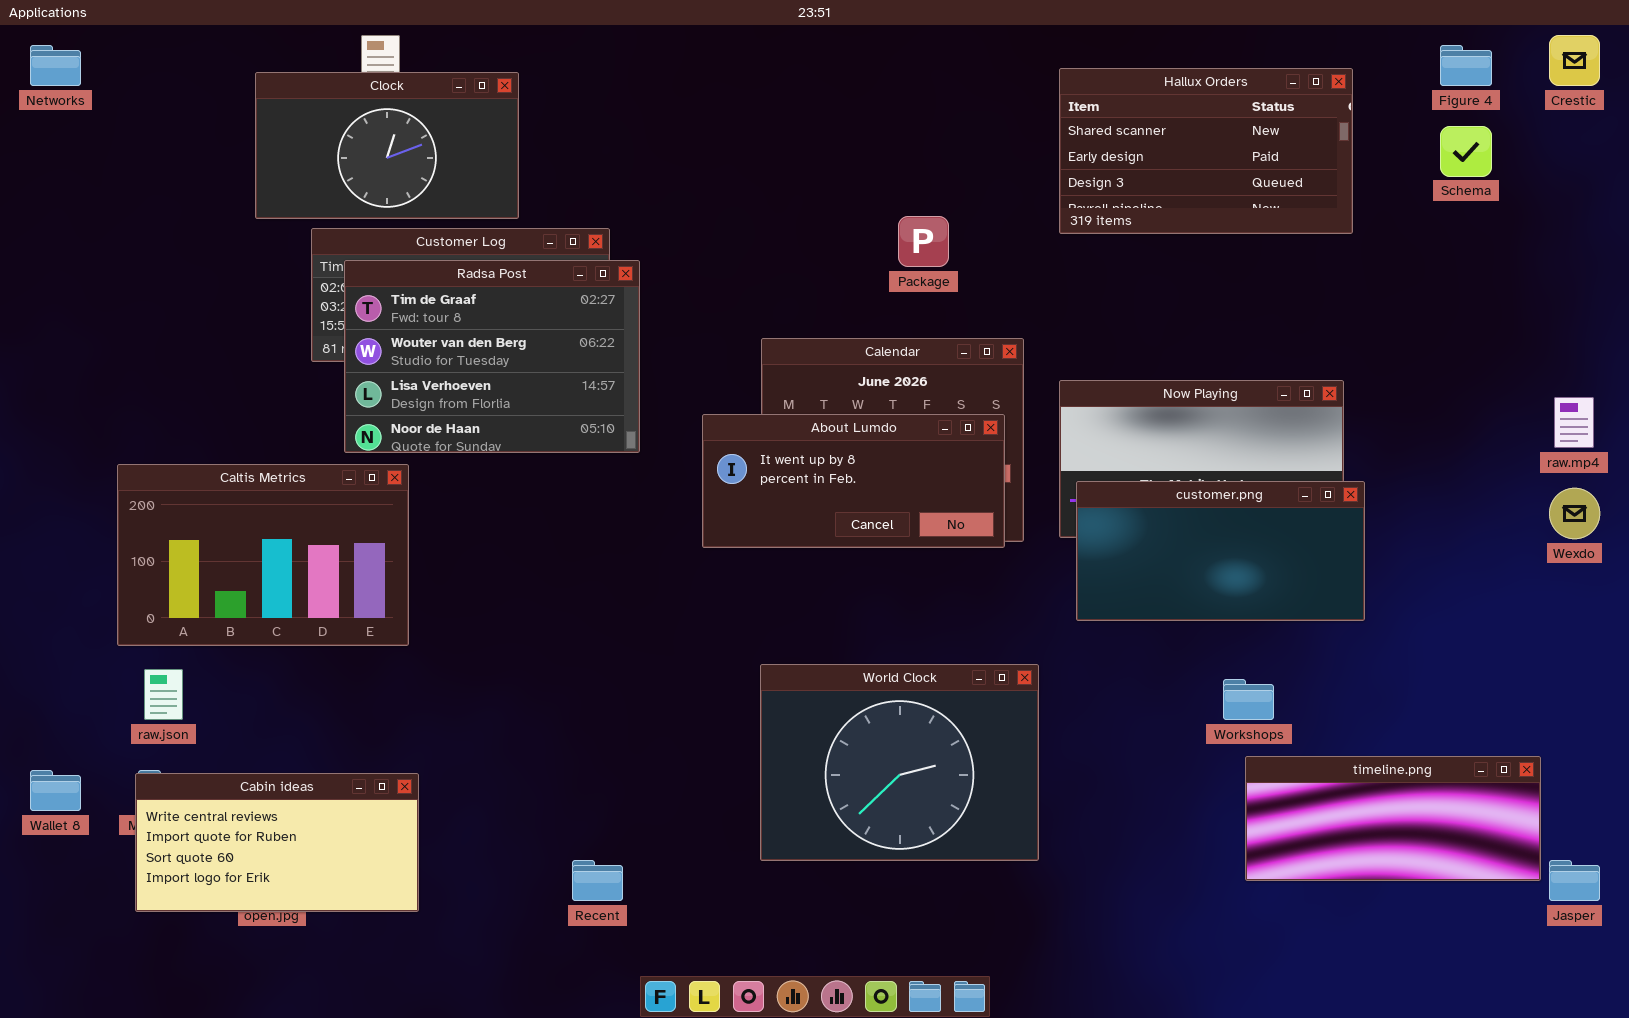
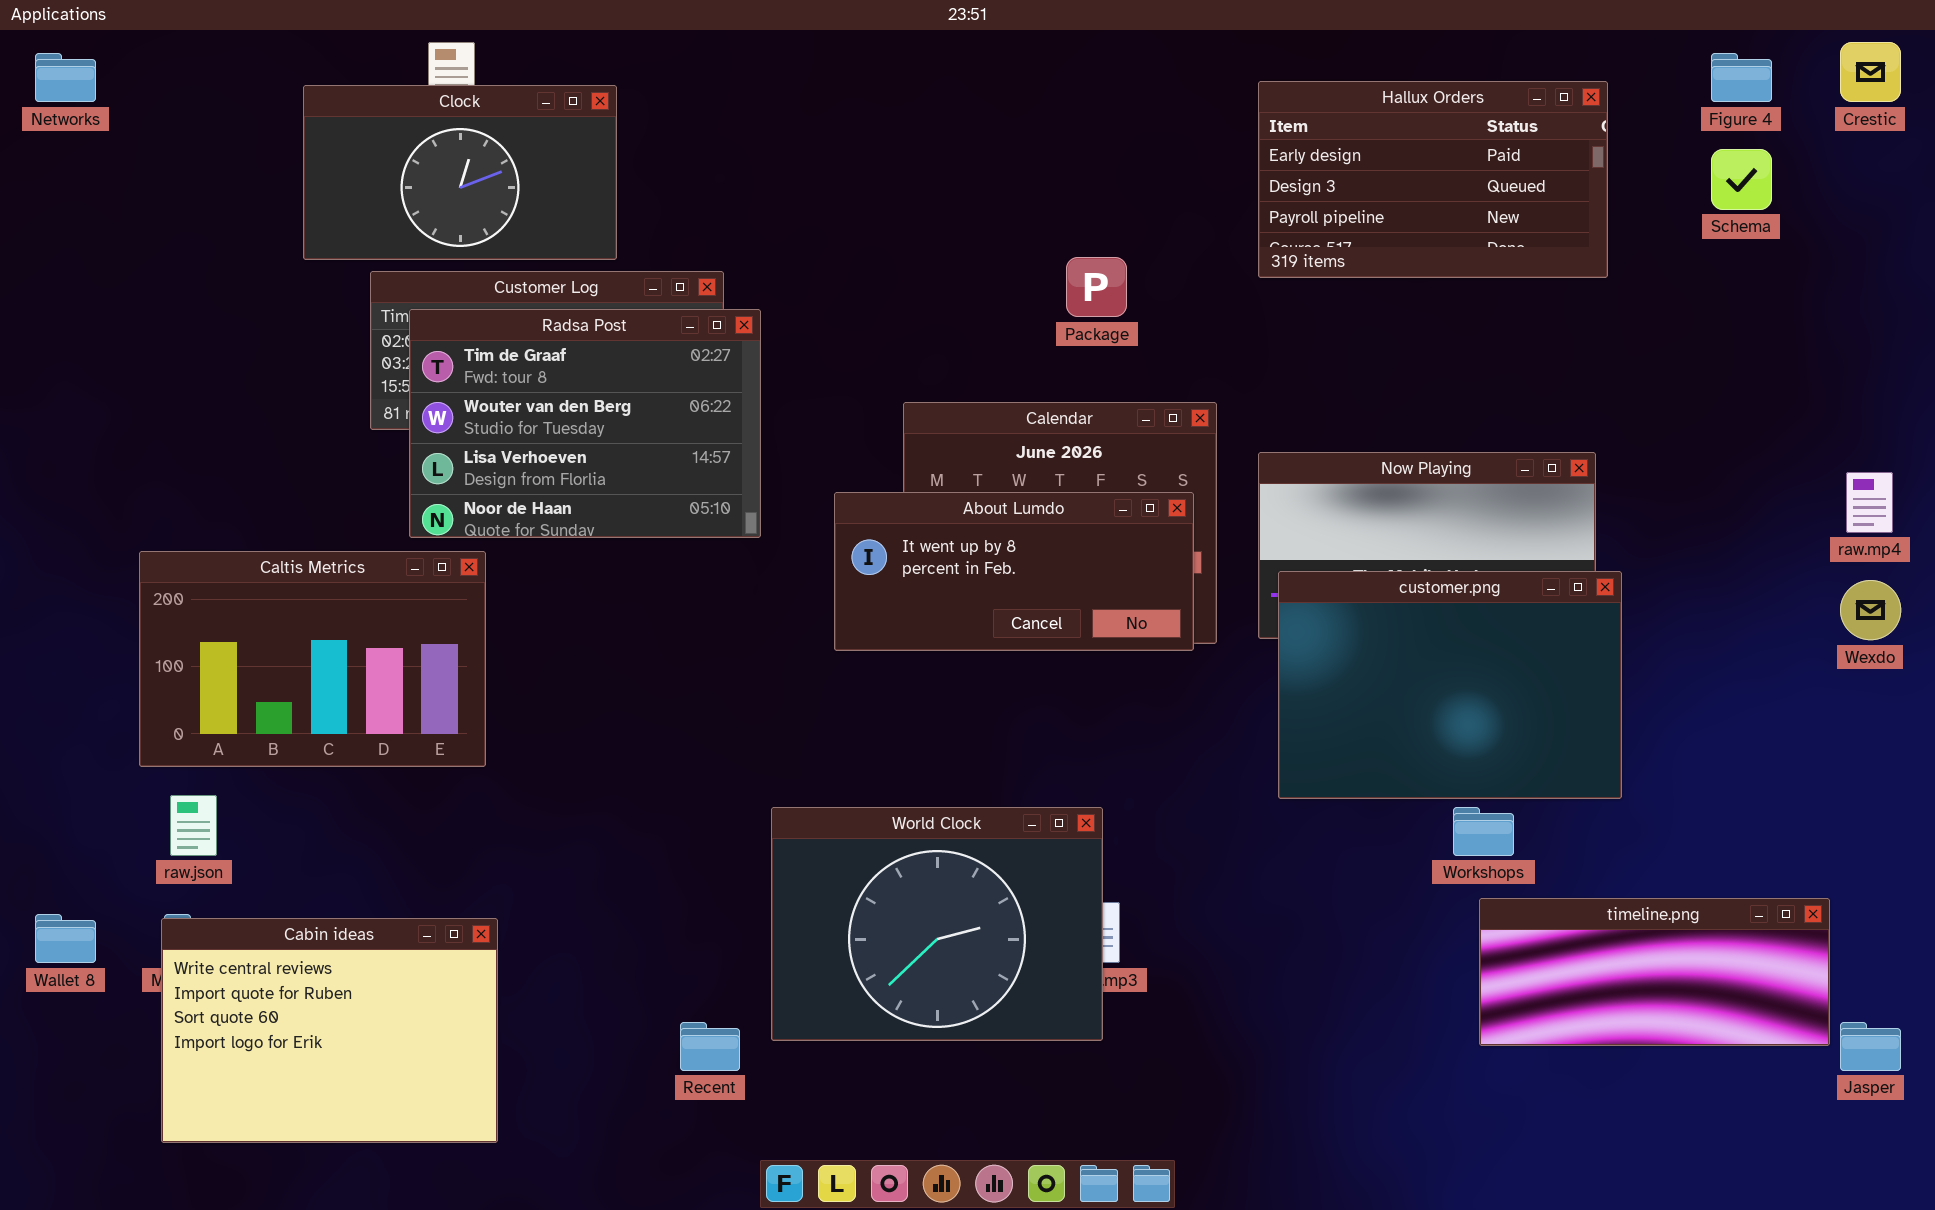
Hallux Orders: [1059,68,1353,234] -> [1258,81,1608,278], scrolled down 1 row
customer.png: [1076,481,1365,621] -> [1278,571,1622,799], resized
World Clock: [760,664,1039,861] -> [771,807,1103,1041], moved
Cabin ideas: [135,773,419,912] -> [161,918,498,1143], resized

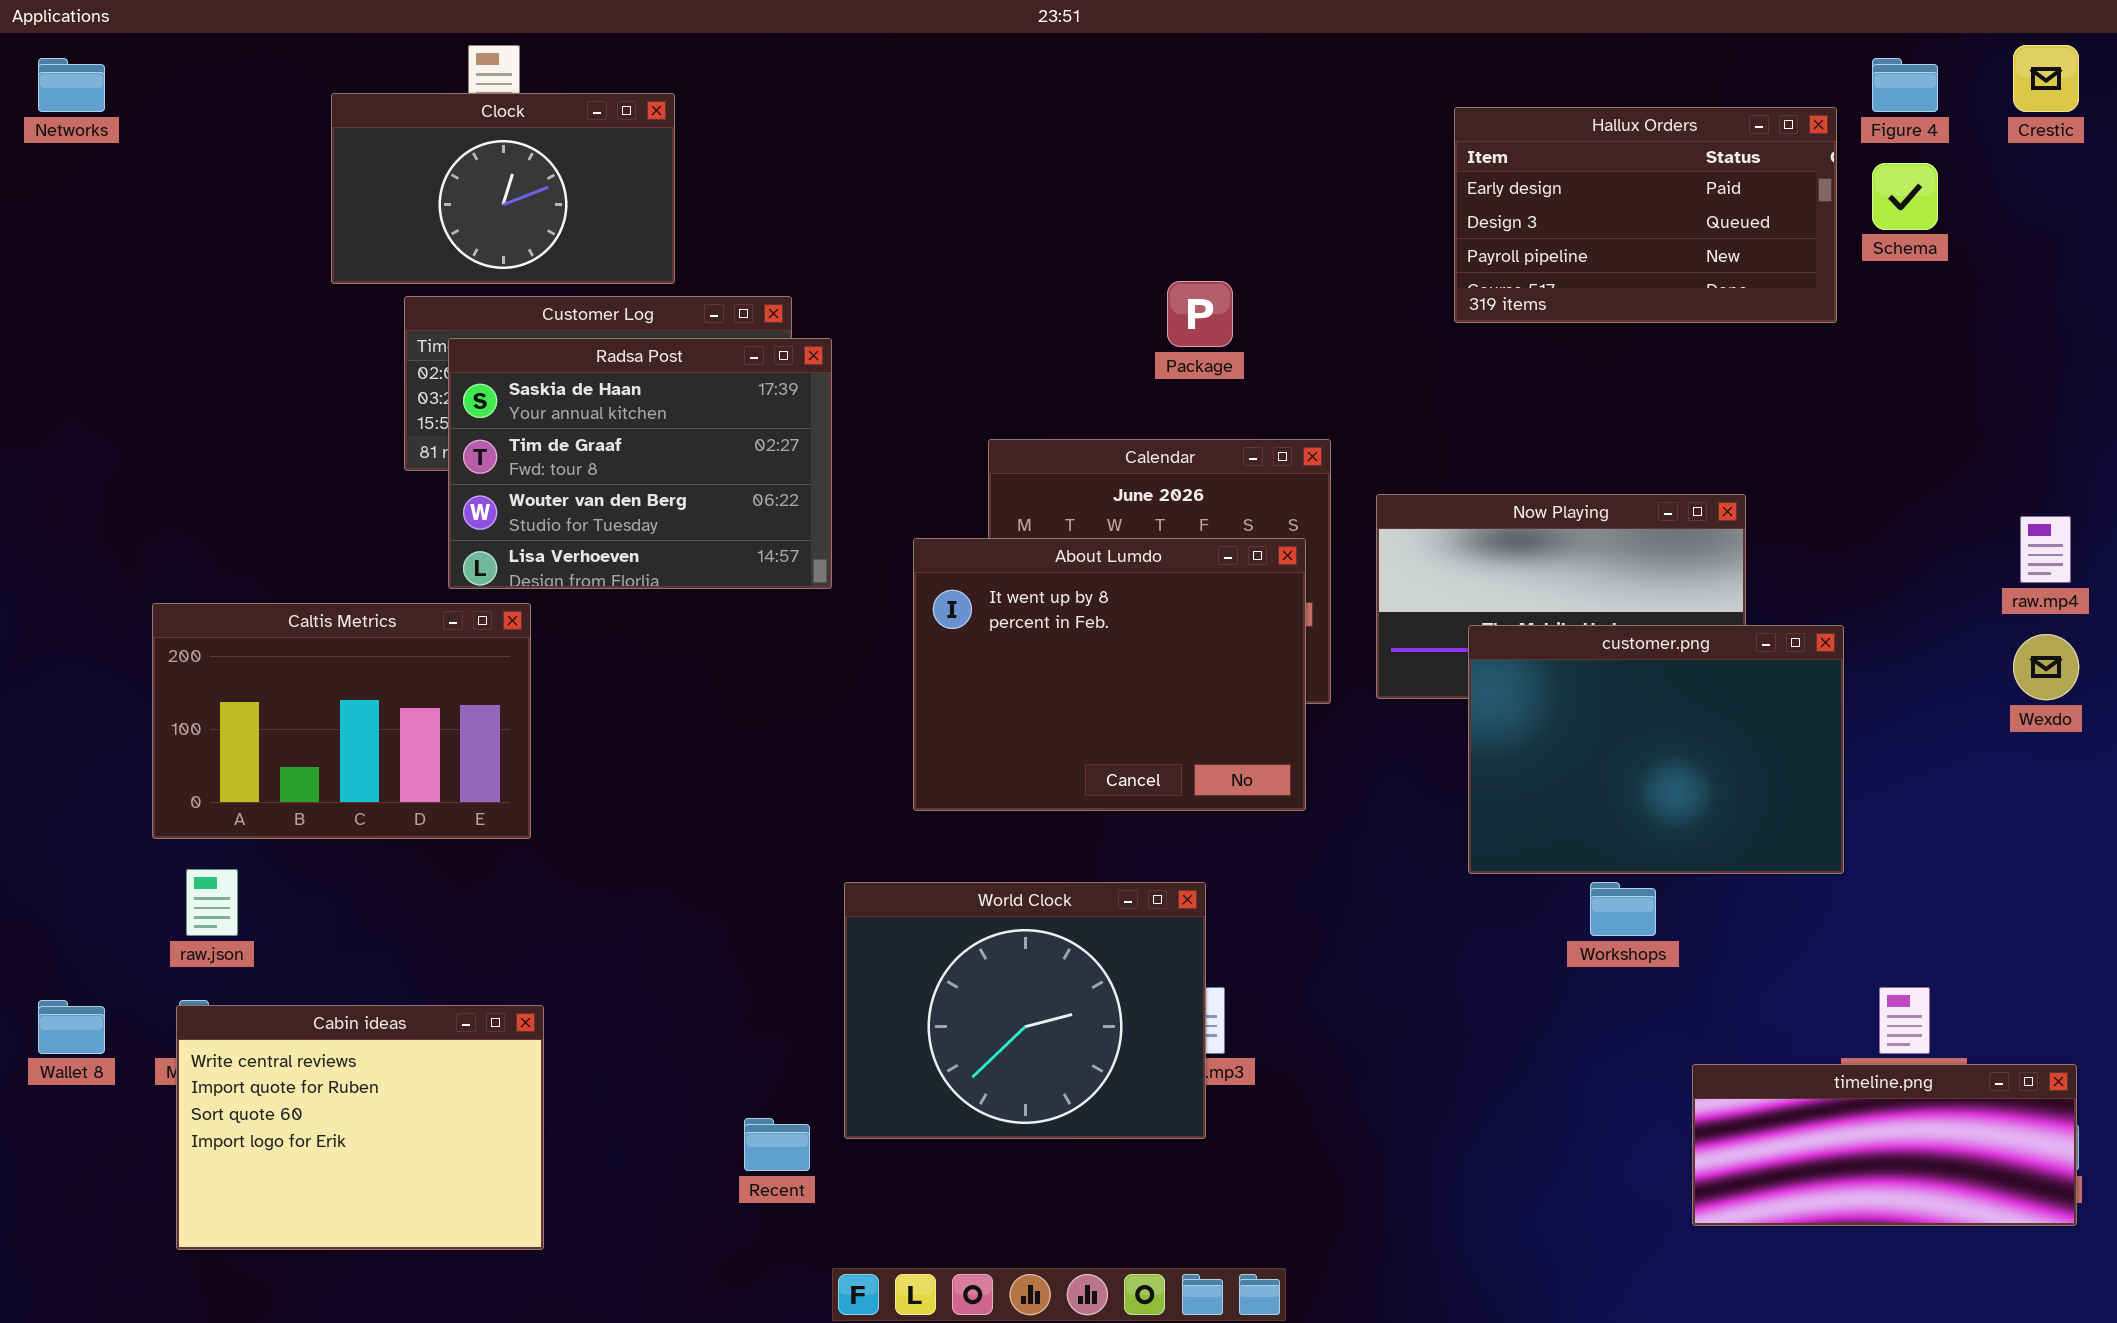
Hallux Orders: [1258,81,1608,278] -> [1454,107,1837,323], moved
Radsa Post: [409,309,761,538] -> [448,338,832,589], scrolled up 1 row
About Lumdo: [834,492,1194,651] -> [913,538,1306,811], resized
customer.png: [1278,571,1622,799] -> [1468,625,1844,874], moved
timeline.png: [1479,898,1830,1046] -> [1692,1064,2077,1226], moved

